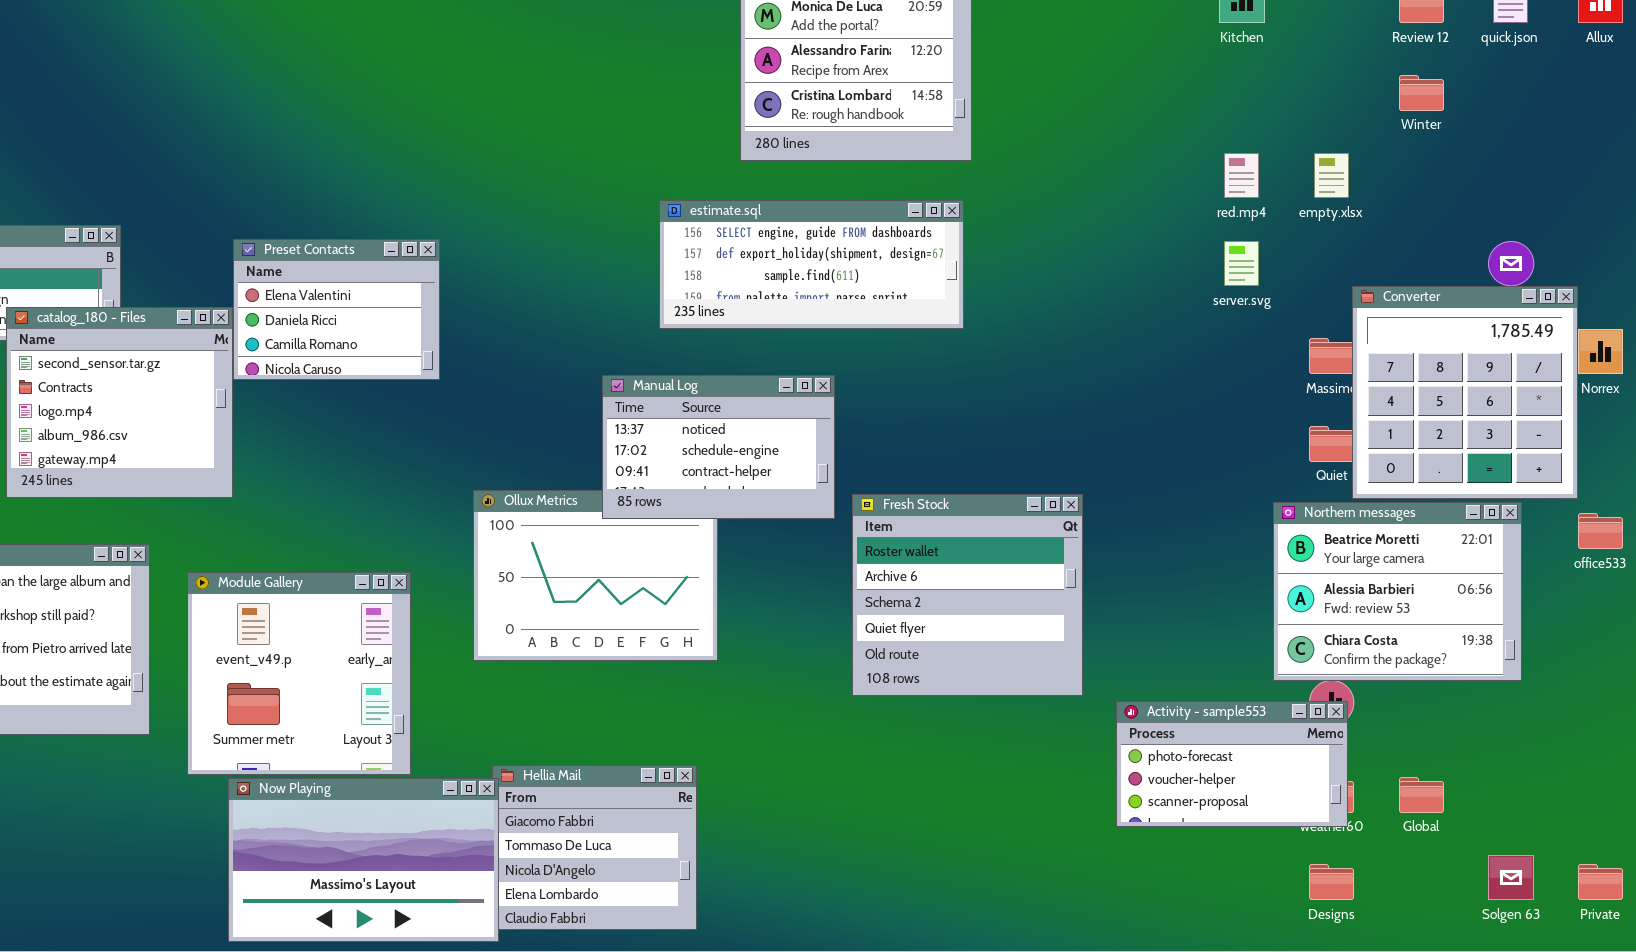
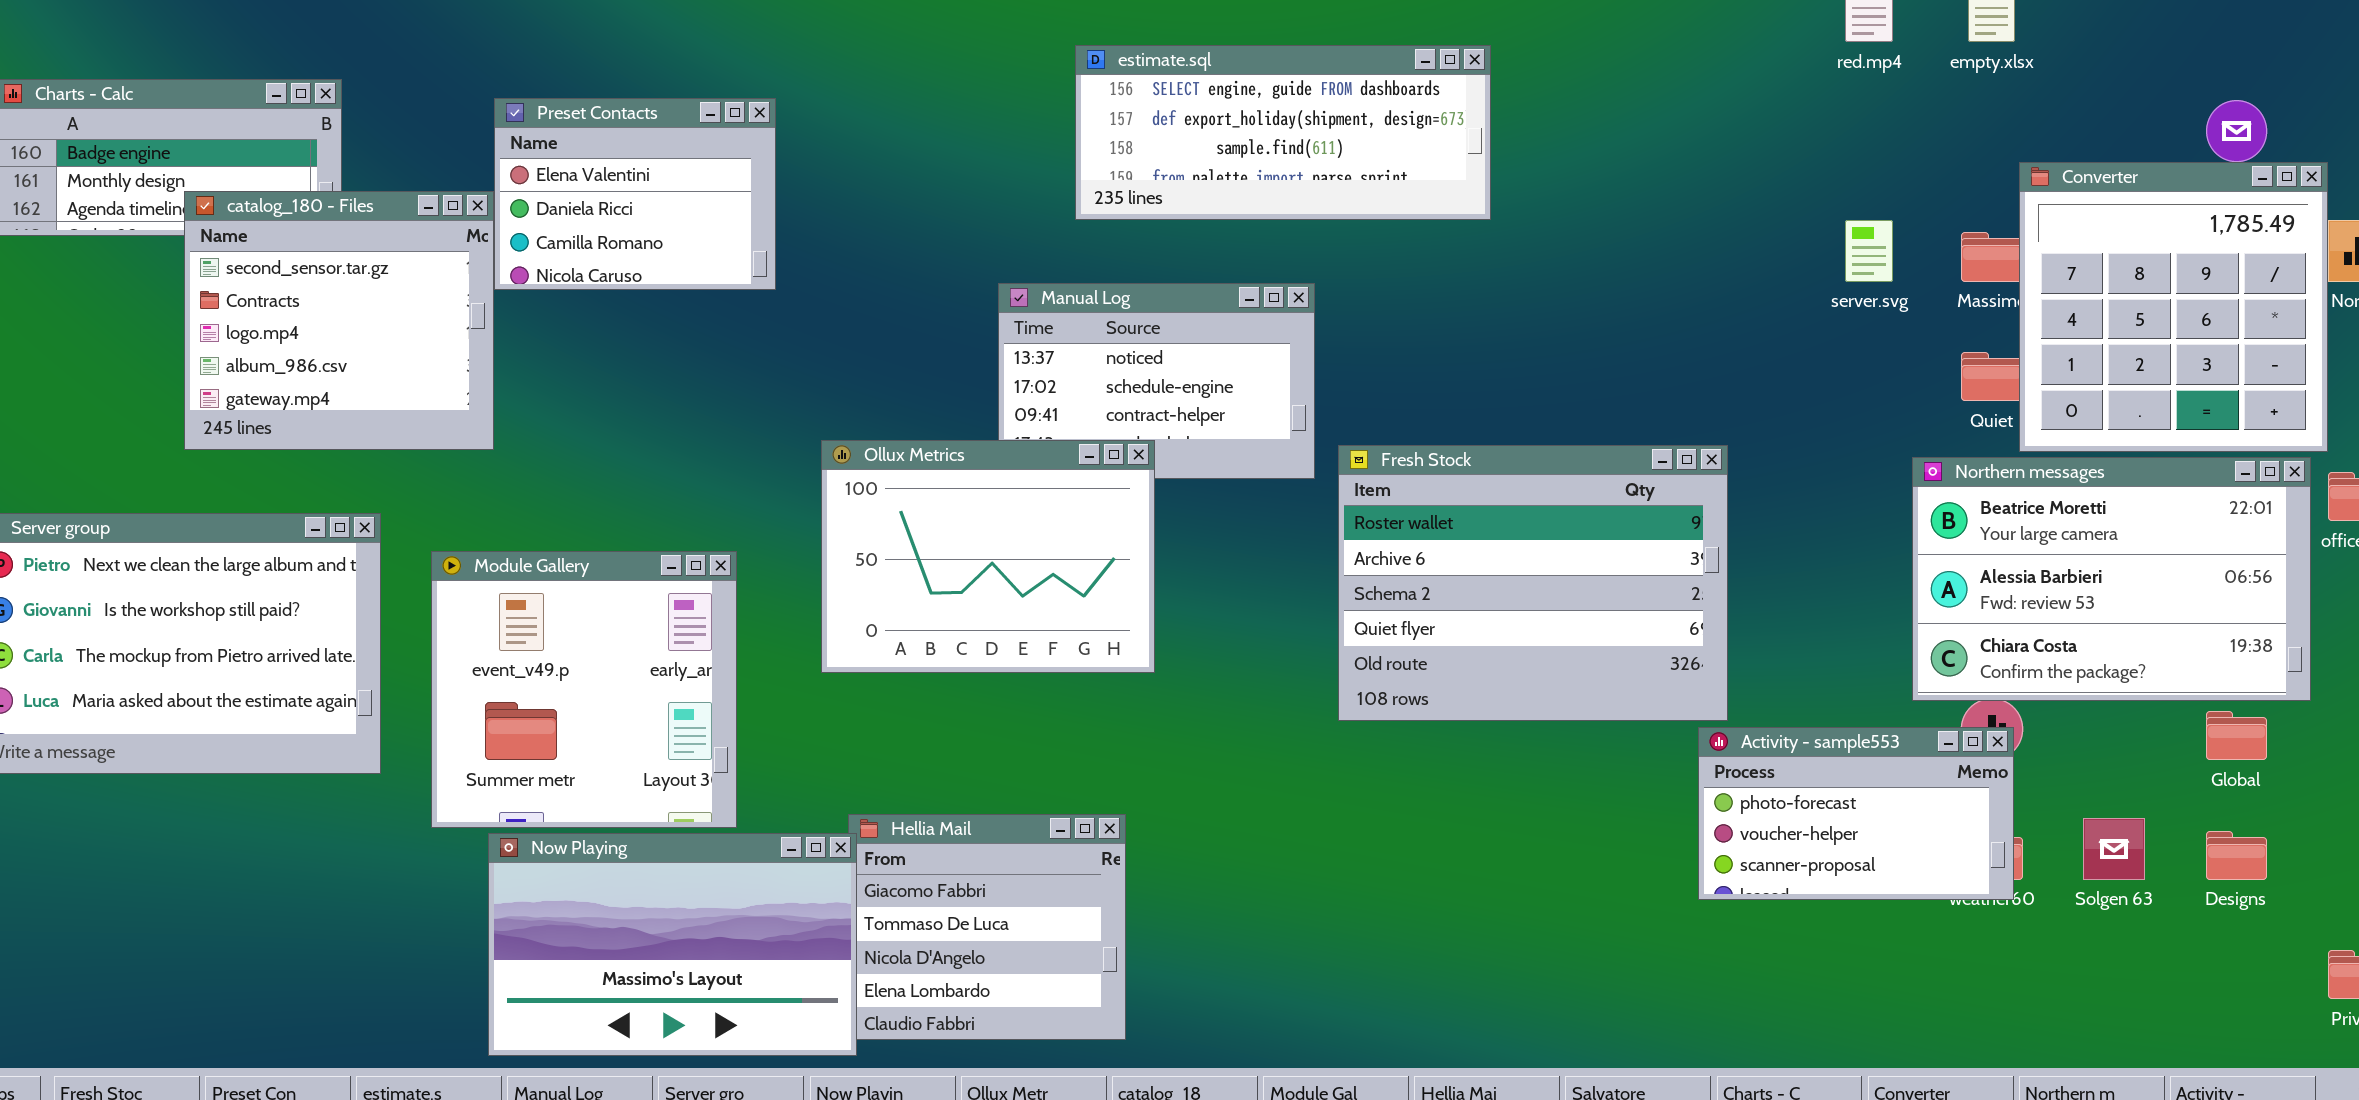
server.svg: [1224,241,1259,286] -> [1845,220,1893,282], moved
Ollux Metrics: [473,490,718,661] -> [821,440,1155,673], raised
Fresh Stock: [852,494,1083,696] -> [1338,445,1728,721], resized
Northern messages: [1273,502,1522,681] -> [1912,457,2311,701], resized
Global: [1399,777,1444,813] -> [2206,711,2267,760], moved
Solgen 63: [1488,855,1534,900] -> [2083,818,2145,880], moved
Designs: [1309,864,1354,900] -> [2206,831,2267,880], moved

